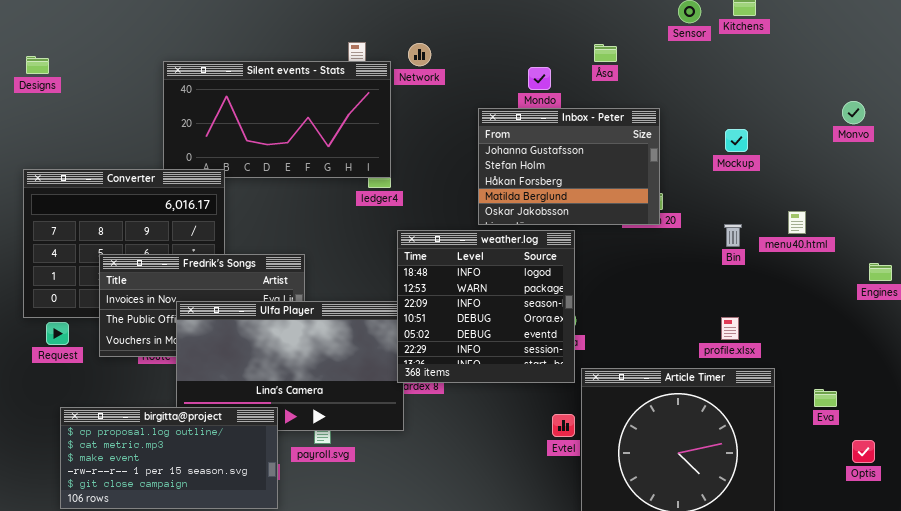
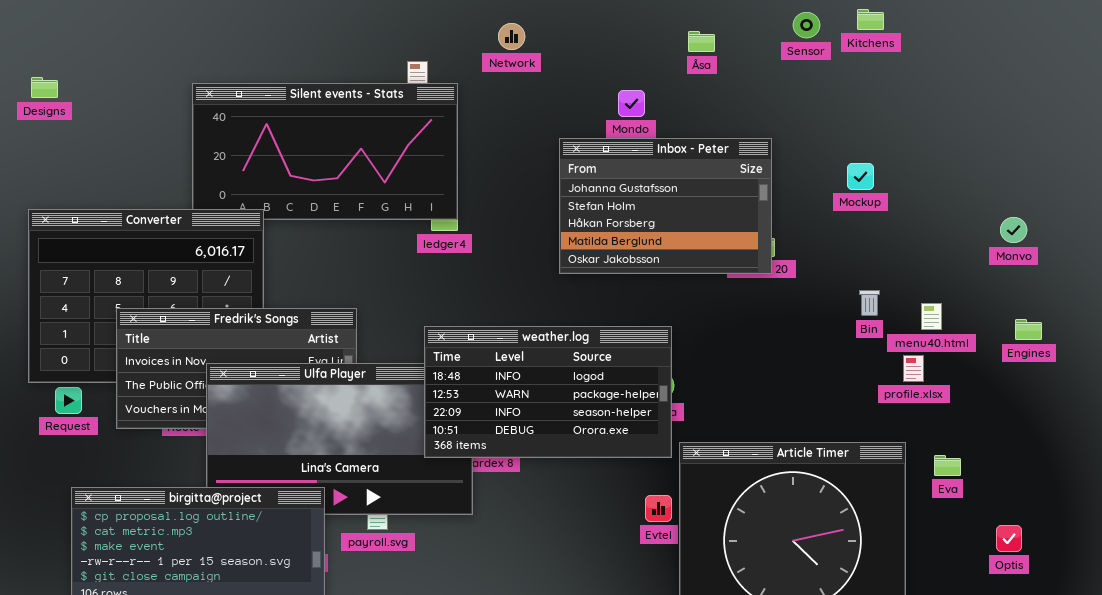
Network: [408,43,431,66] -> [498,23,525,50], moved
Åsa: [594,44,617,62] -> [688,31,715,52], moved
Monvo: [842,101,865,124] -> [1000,217,1027,243], moved
menu40.html: [788,211,806,234] -> [921,303,942,330], moved
Bin: [724,224,742,247] -> [859,290,880,316], moved
weather.log: [397,230,575,383] -> [424,326,672,458], resized
profile.xlsx: [721,317,739,340] -> [903,355,924,382], moved
Eva: [814,389,837,407] -> [934,455,961,476], moved

